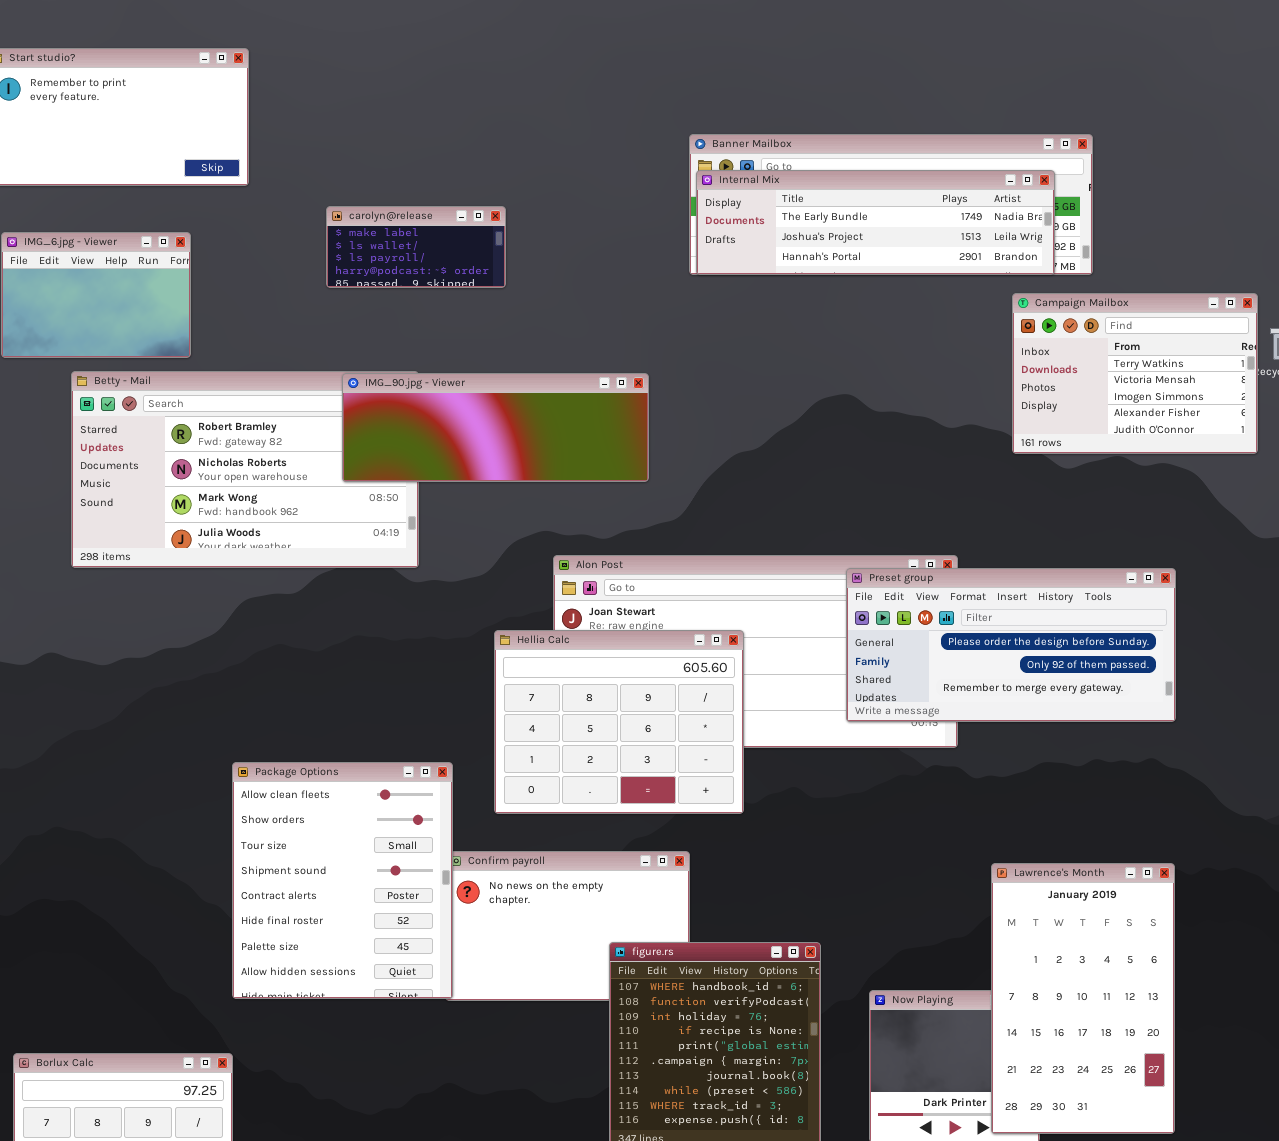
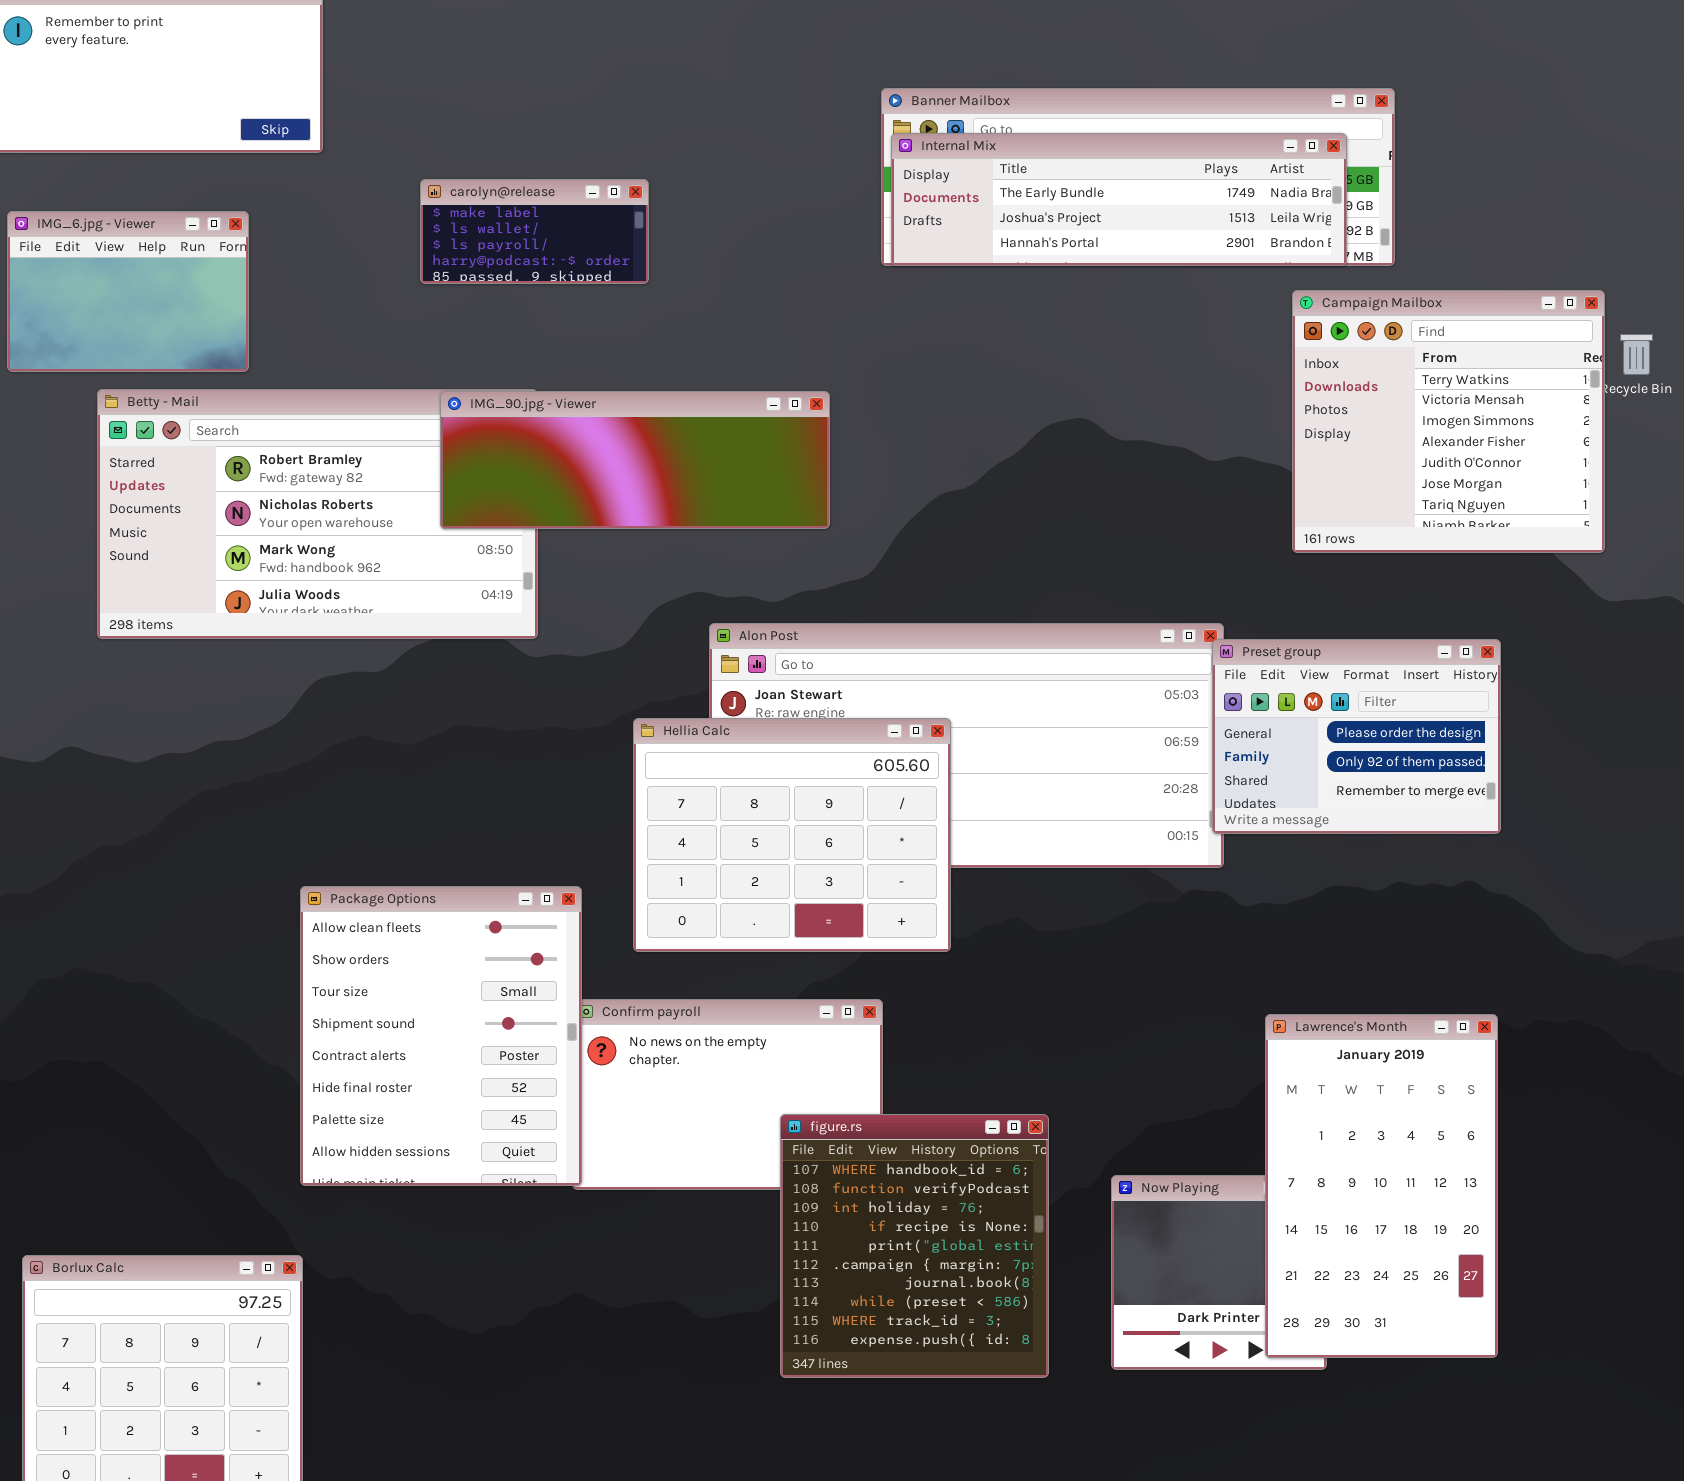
Campaign Mailbox: [1012,293,1258,454] -> [1292,290,1605,553], resized
Preset group: [846,568,1176,722] -> [1212,639,1501,834], resized

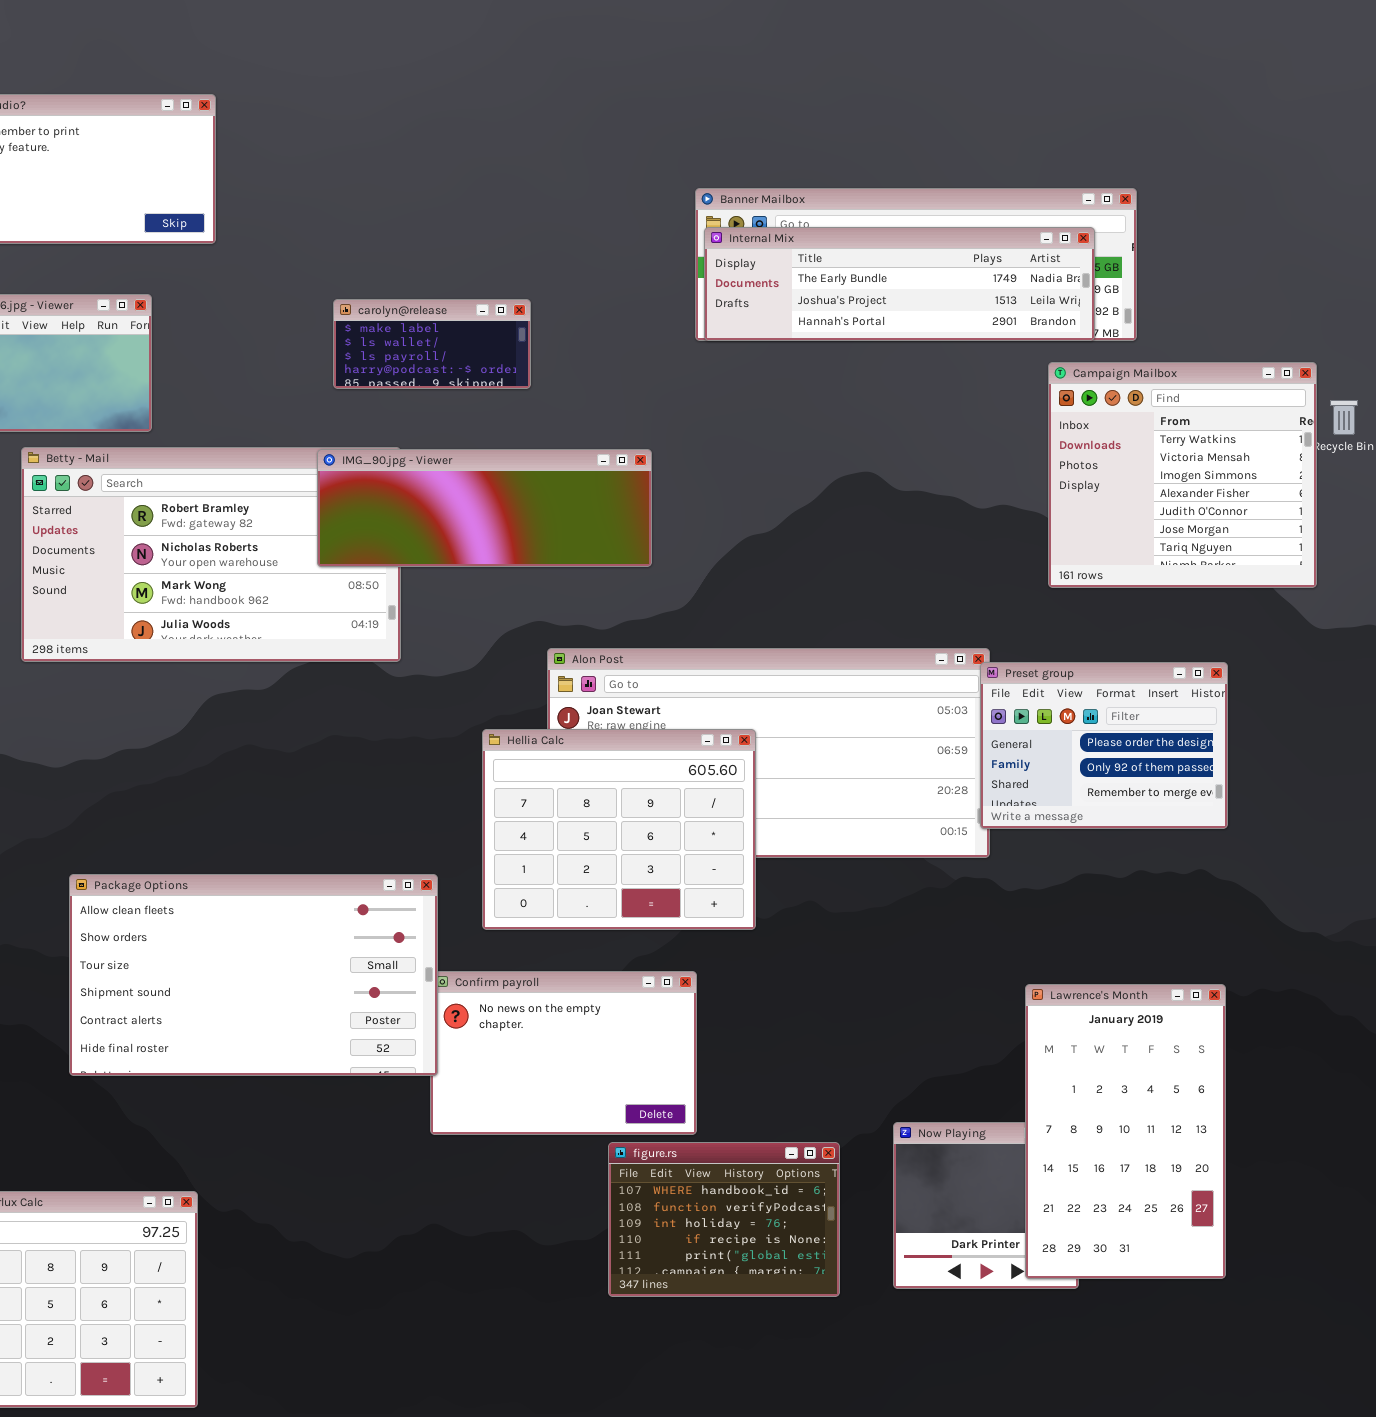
carolyn@release: [420,179,649,284] -> [333,299,531,389], moved
Package Options: [300,886,582,1186] -> [69,874,438,1076], resized
figure.rs: [780,1114,1049,1378] -> [608,1142,840,1297], resized

